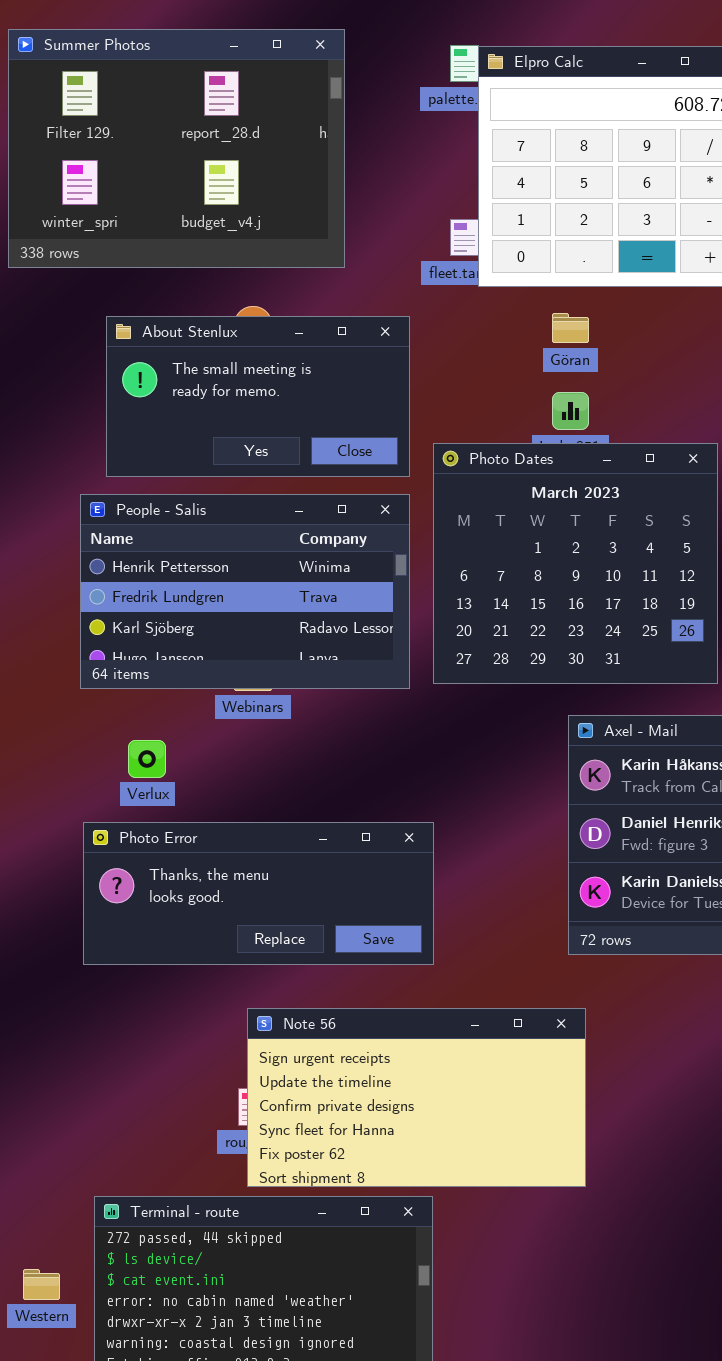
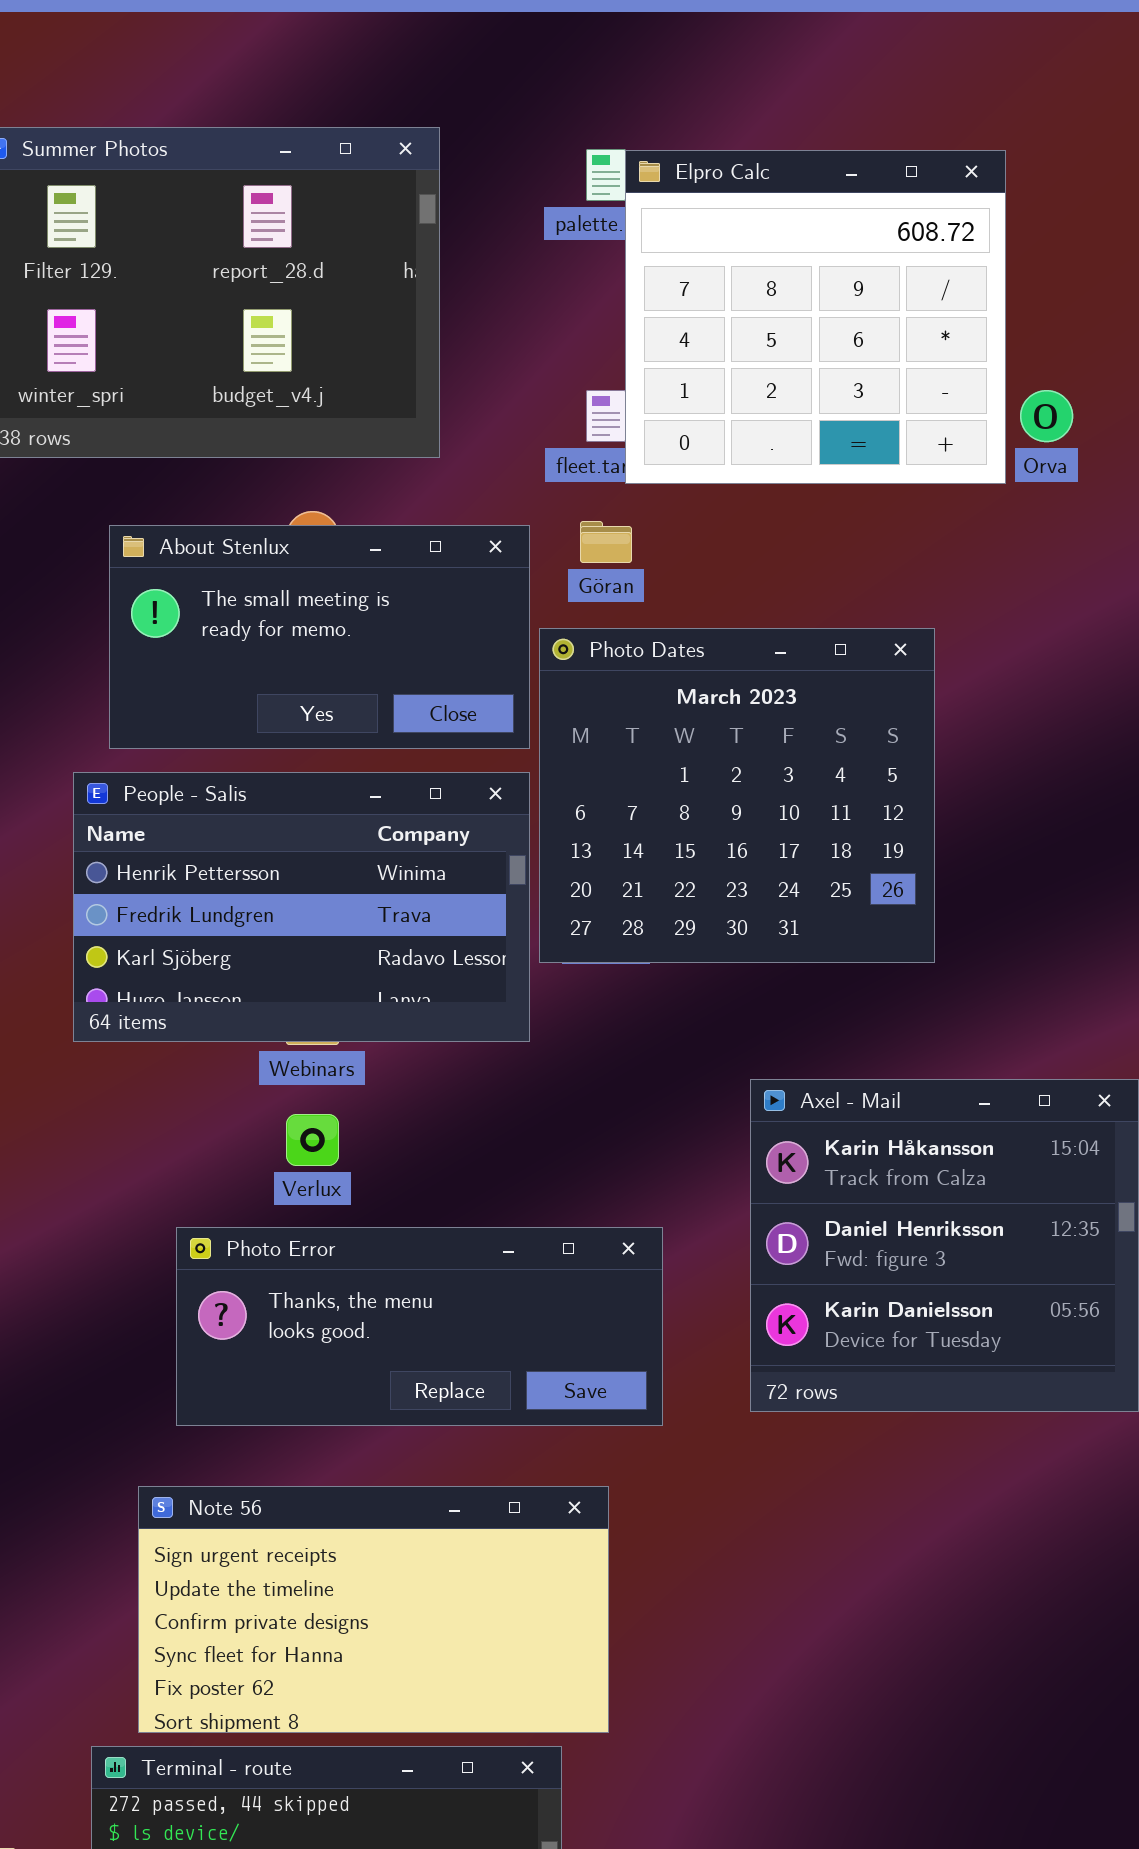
Göran: [552,313,589,343] -> [580,521,632,563], moved
Photo Dates: [433,443,718,684] -> [539,628,935,963], moved
Verlux: [128,740,166,778] -> [286,1114,339,1166], moved
Photo Error: [83,822,434,965] -> [176,1227,663,1426], moved
Note 56: [247,1008,586,1187] -> [138,1486,609,1733], moved

